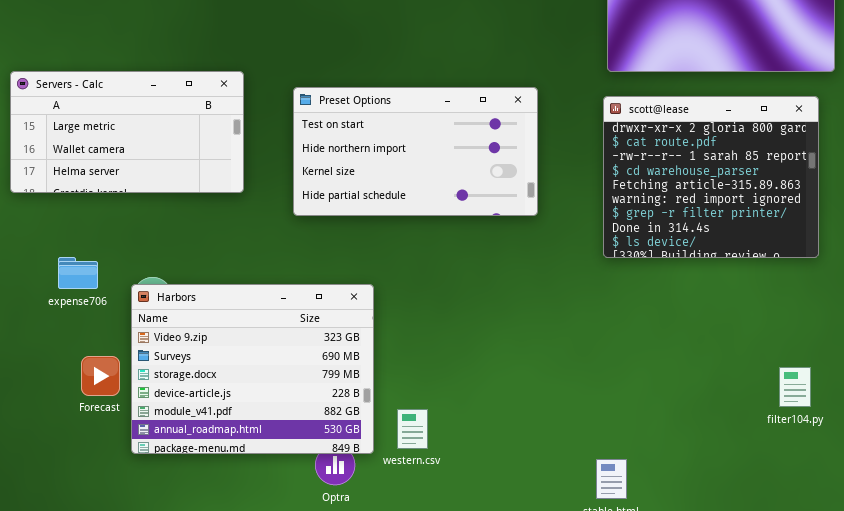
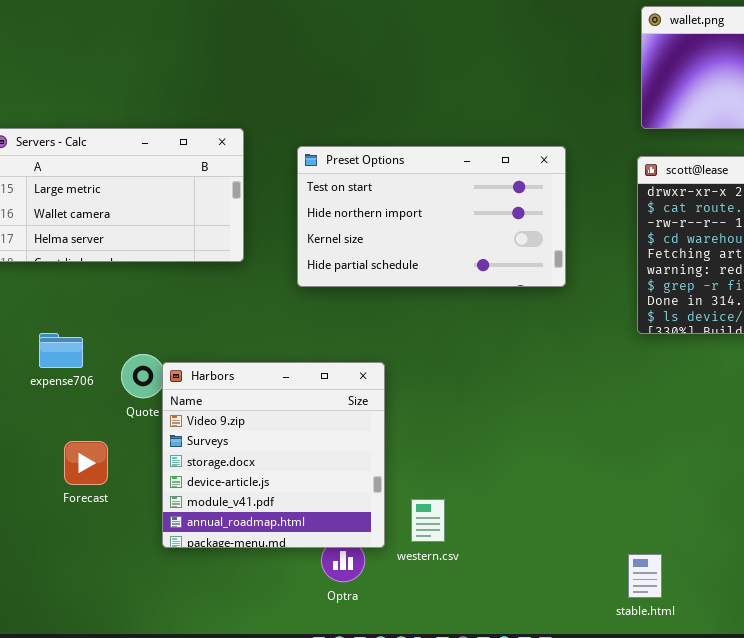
Harbors: [131,284,374,454] -> [162,362,385,548], resized

